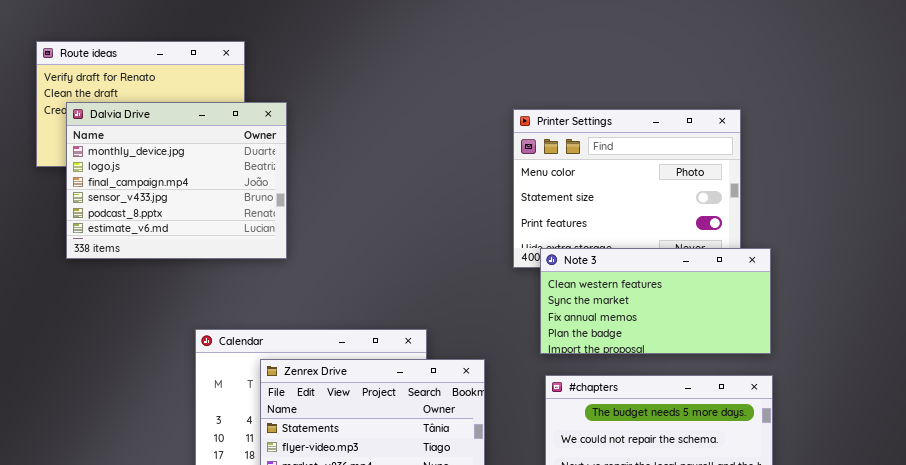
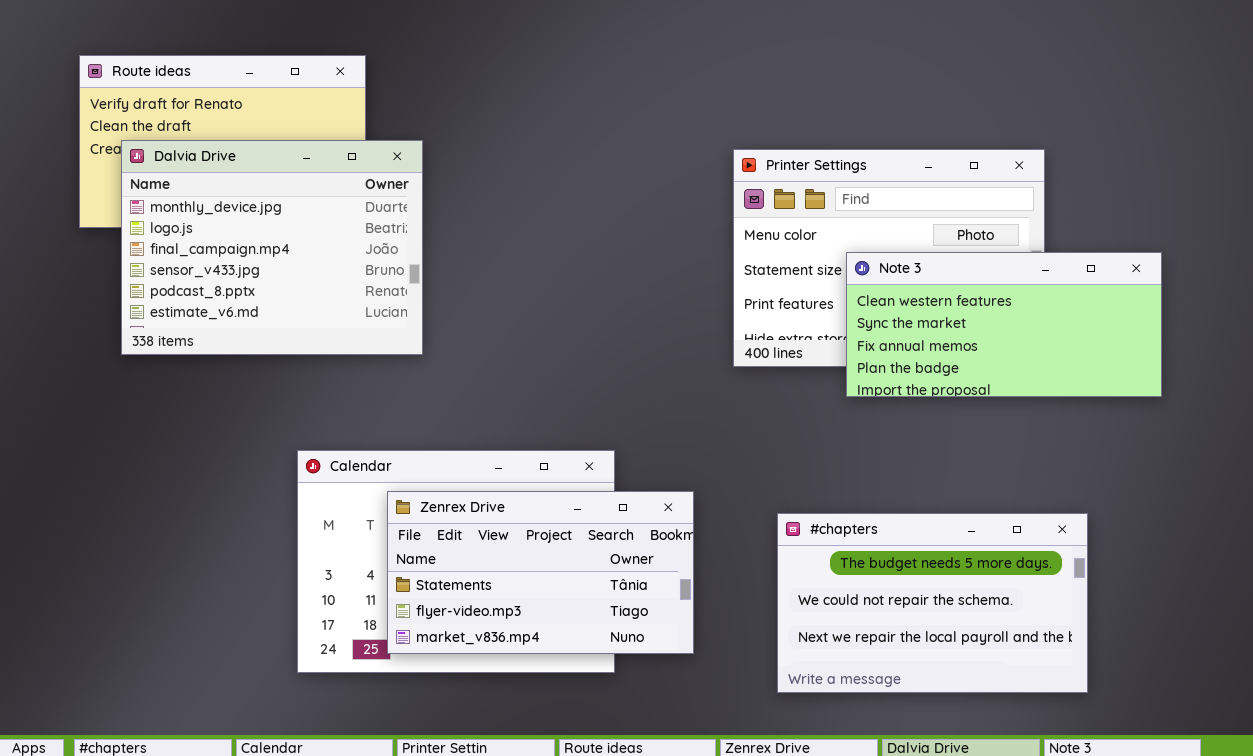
Note 3: [540,248,771,354] -> [846,252,1162,397], moved

